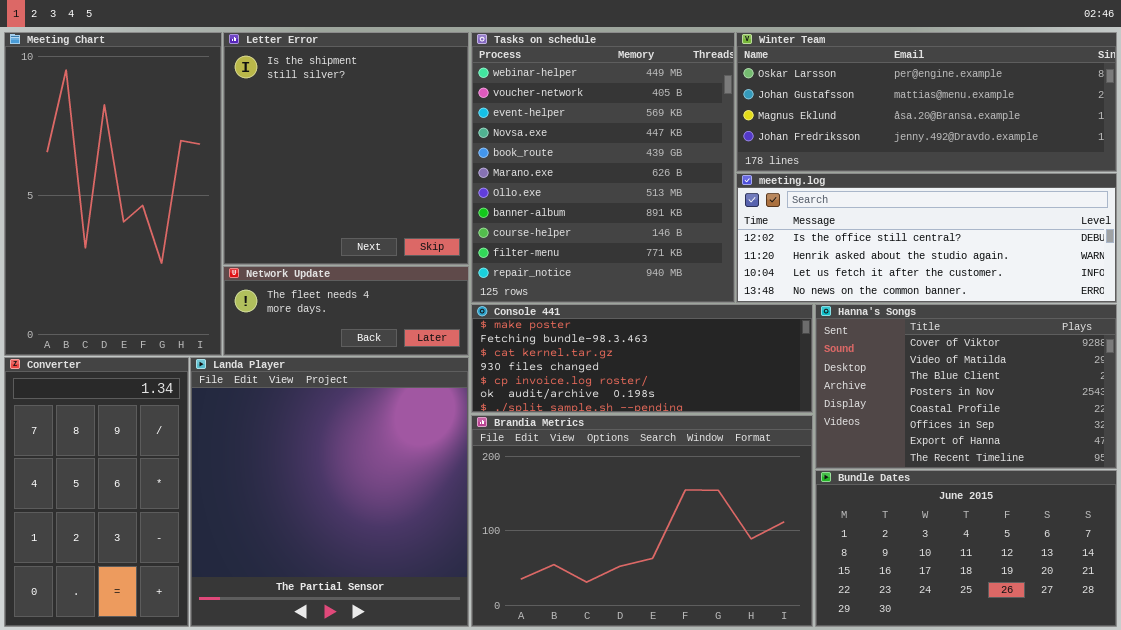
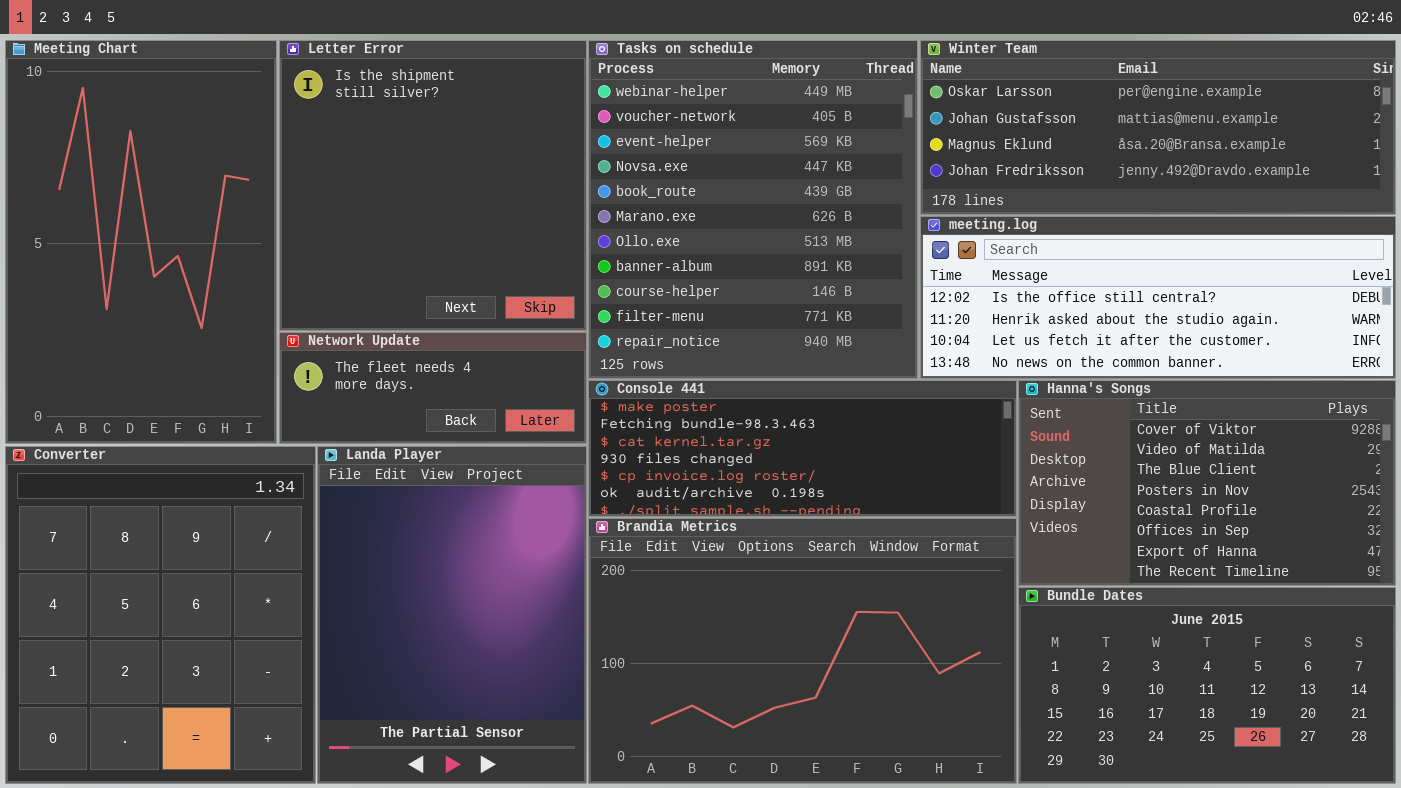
Converter: [4,357,189,627] -> [5,446,316,784], resized
Landa Player: [190,357,469,627] -> [317,446,587,784], resized

